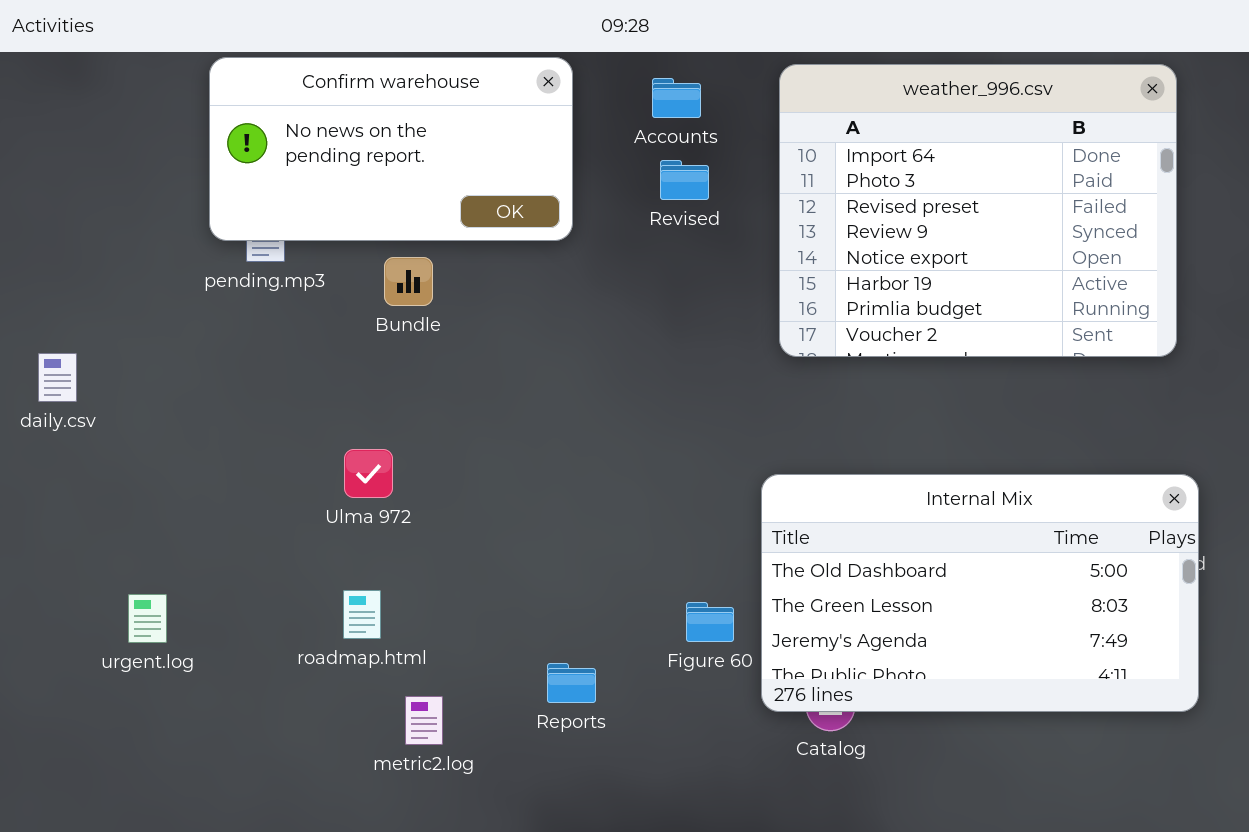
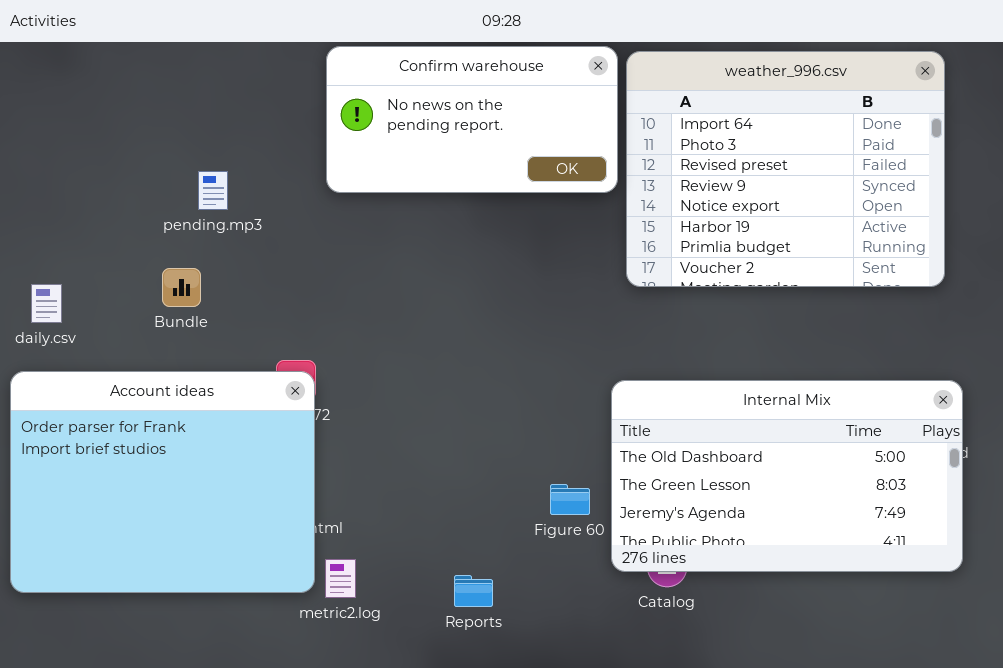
Confirm warehouse: [209,57,573,241] -> [326,46,618,193], moved
Bundle: [384,257,433,306] -> [162,268,201,307], moved
Account ideas: none -> [10,371,315,593], opened
Reports: [547,663,596,703] -> [454,575,493,607], moved

